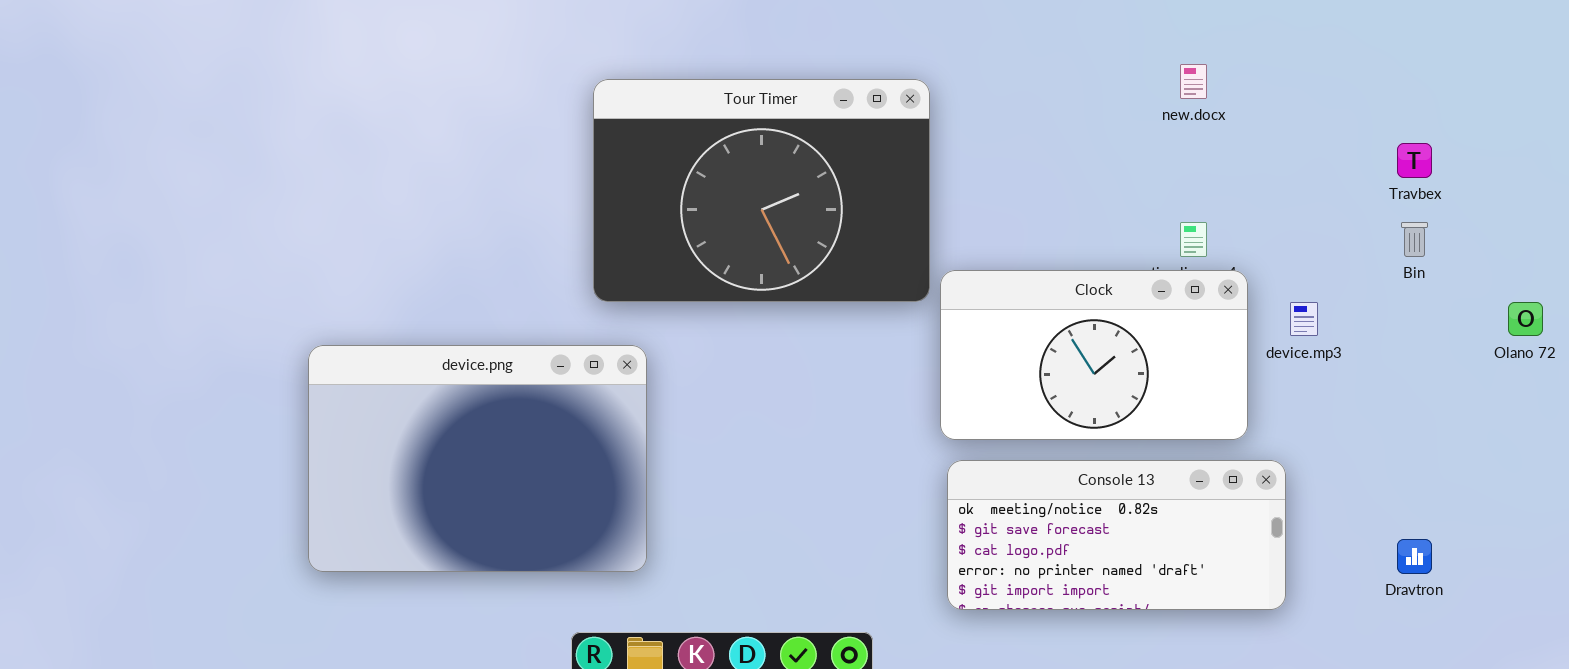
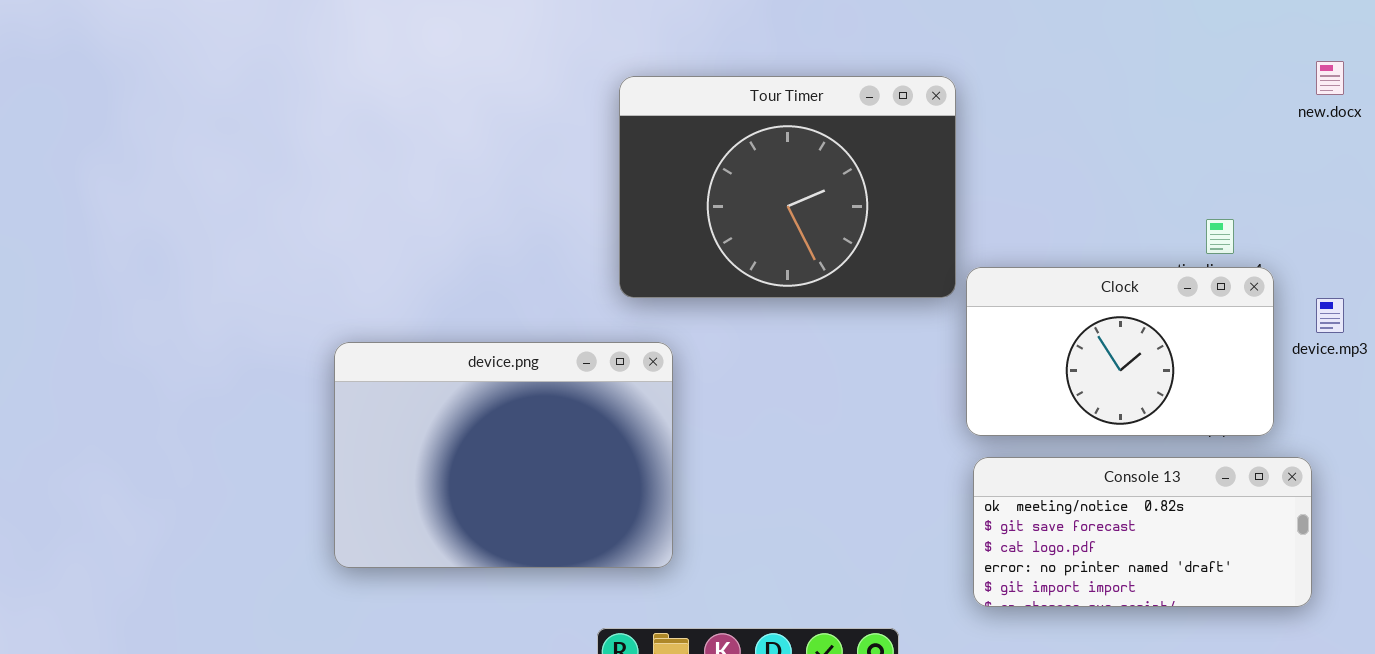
new.docx: [1180,64,1207,99] -> [1316,61,1344,95], moved

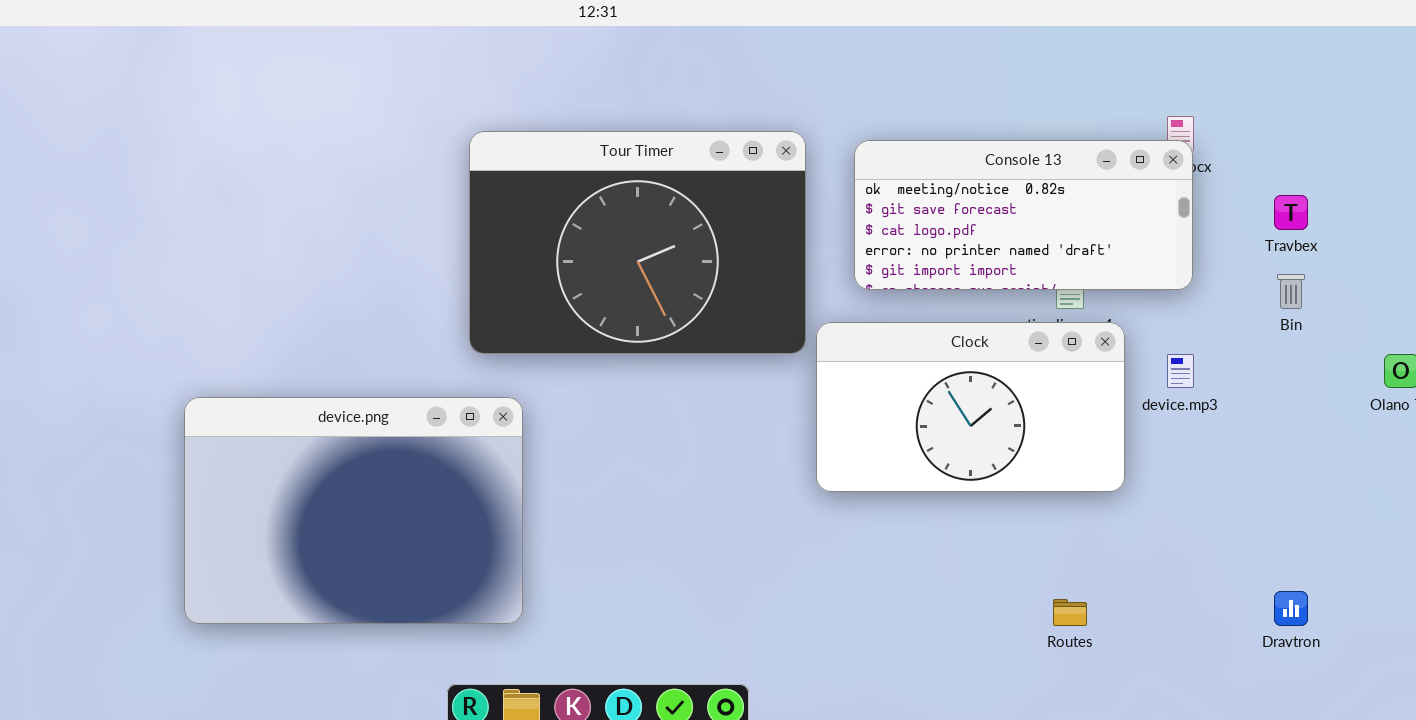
Console 13: [973,457,1312,607] -> [854,140,1193,290], moved

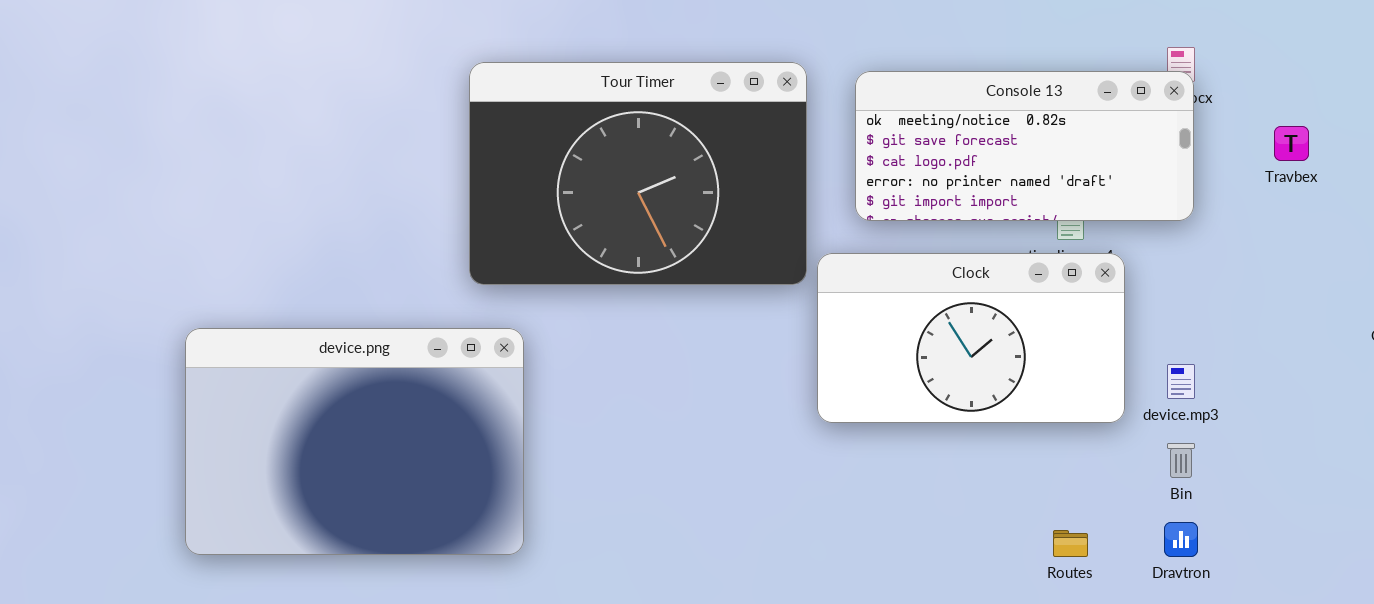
Bin: [1277,274,1305,309] -> [1167,443,1195,478], moved
device.mp3: [1167,354,1194,388] -> [1167,364,1195,399], moved
Dravtron: [1274,591,1308,626] -> [1164,522,1198,557], moved

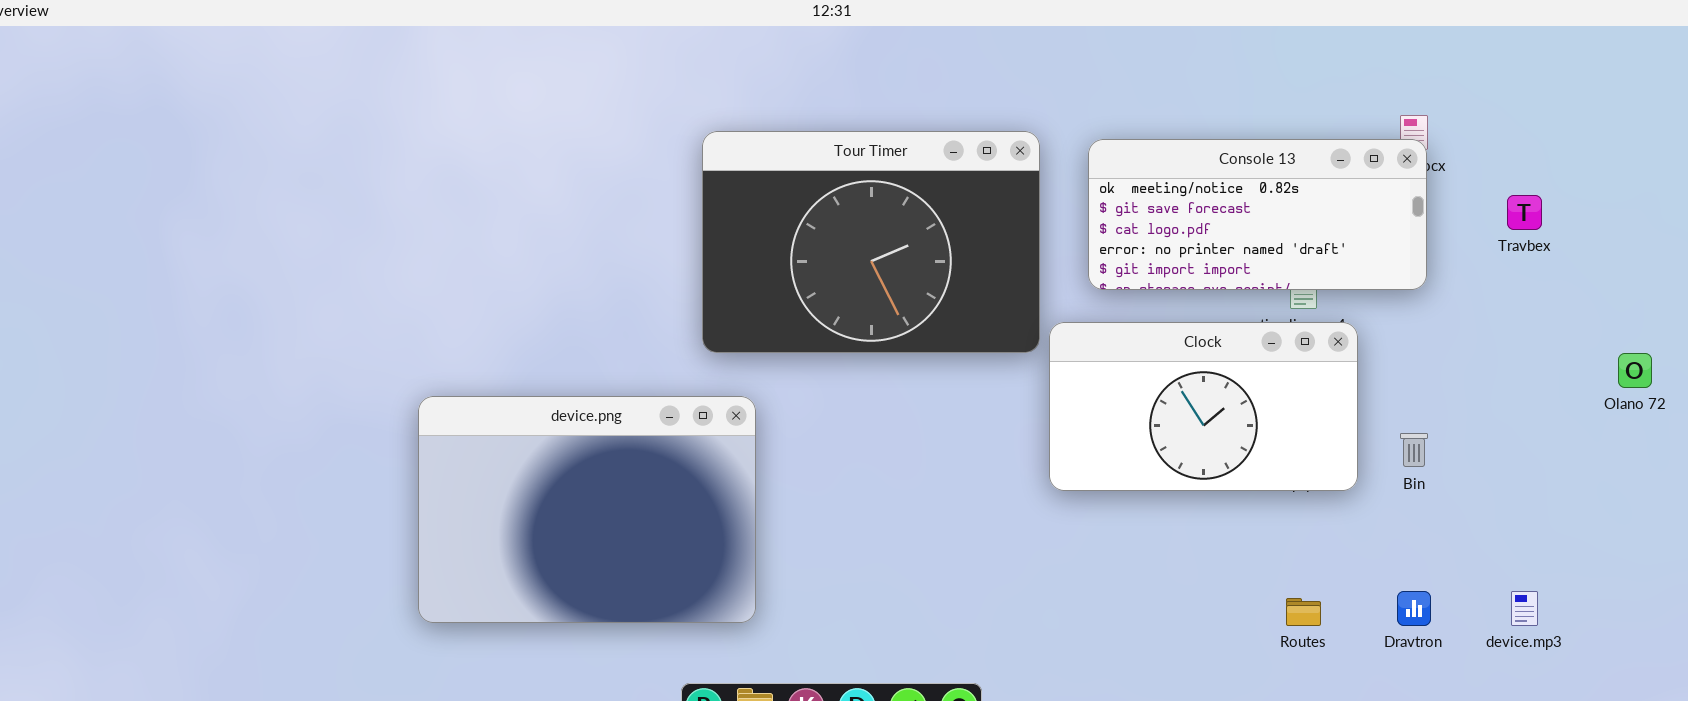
device.mp3: [1167,364,1195,399] -> [1511,591,1538,626], moved
Bin: [1167,443,1195,478] -> [1400,433,1428,467], moved

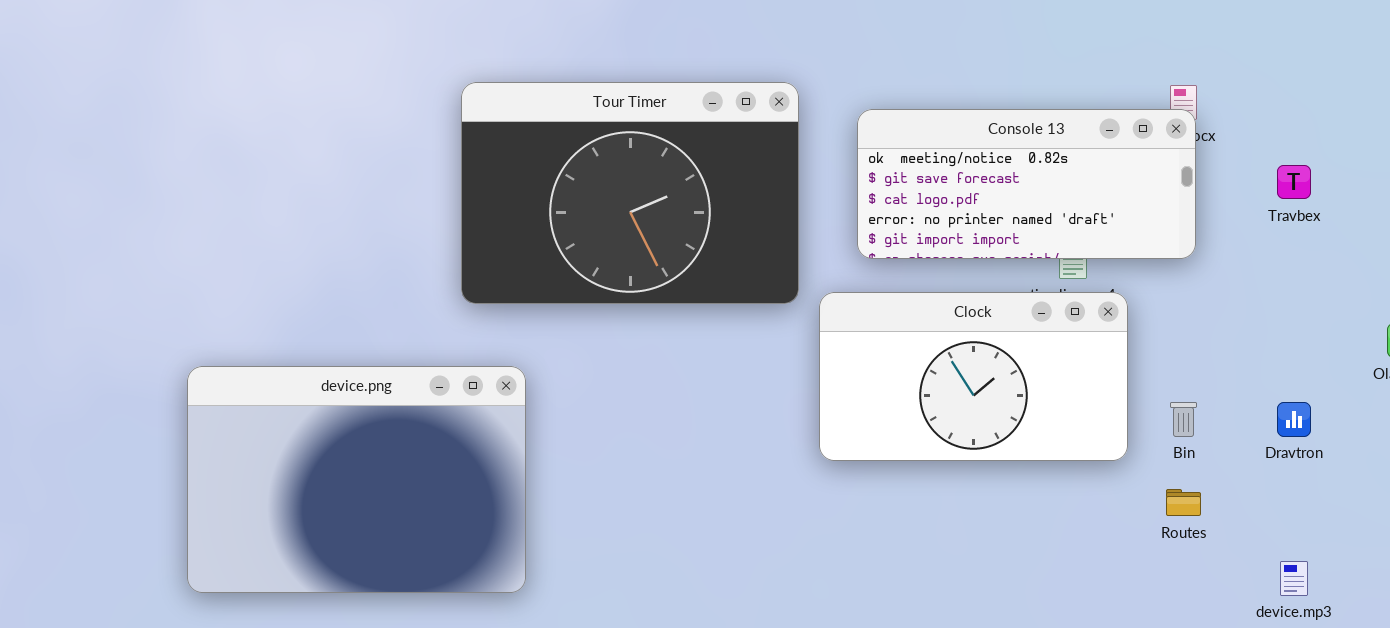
Tour Timer: [702,131,1040,353] -> [461,82,799,304], moved
Dravtron: [1397,591,1431,626] -> [1277,402,1311,437], moved
Routes: [1286,598,1321,626] -> [1166,489,1201,516], moved

